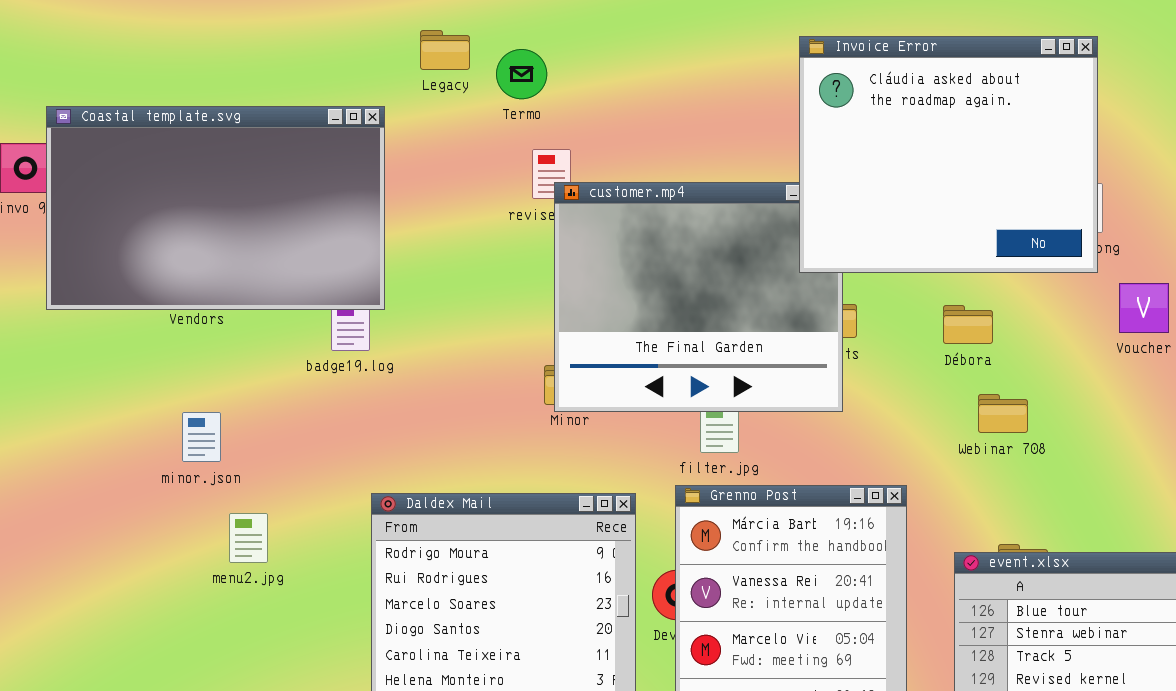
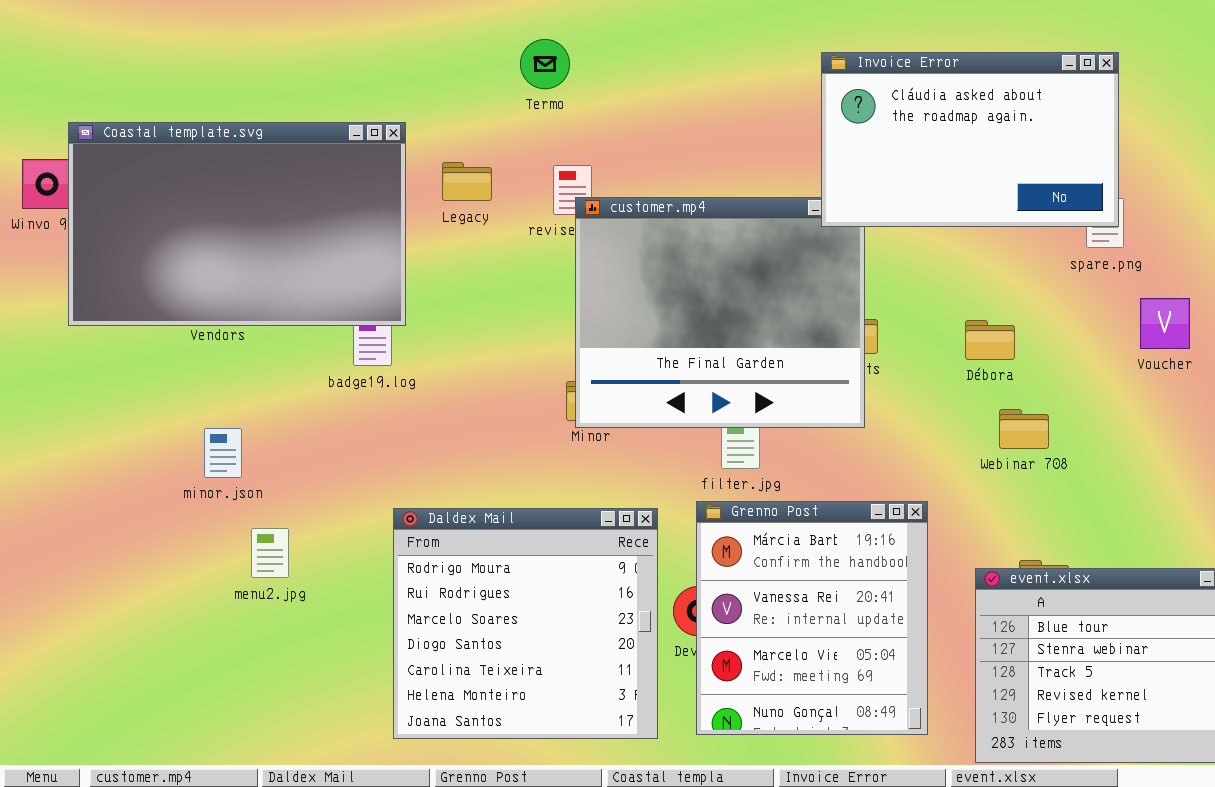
Legacy: [420,30,470,70] -> [442,162,492,201], moved
Invoice Error: [799,36,1098,273] -> [821,52,1119,227], resized
Termo: [496,49,547,99] -> [520,39,570,89], moved

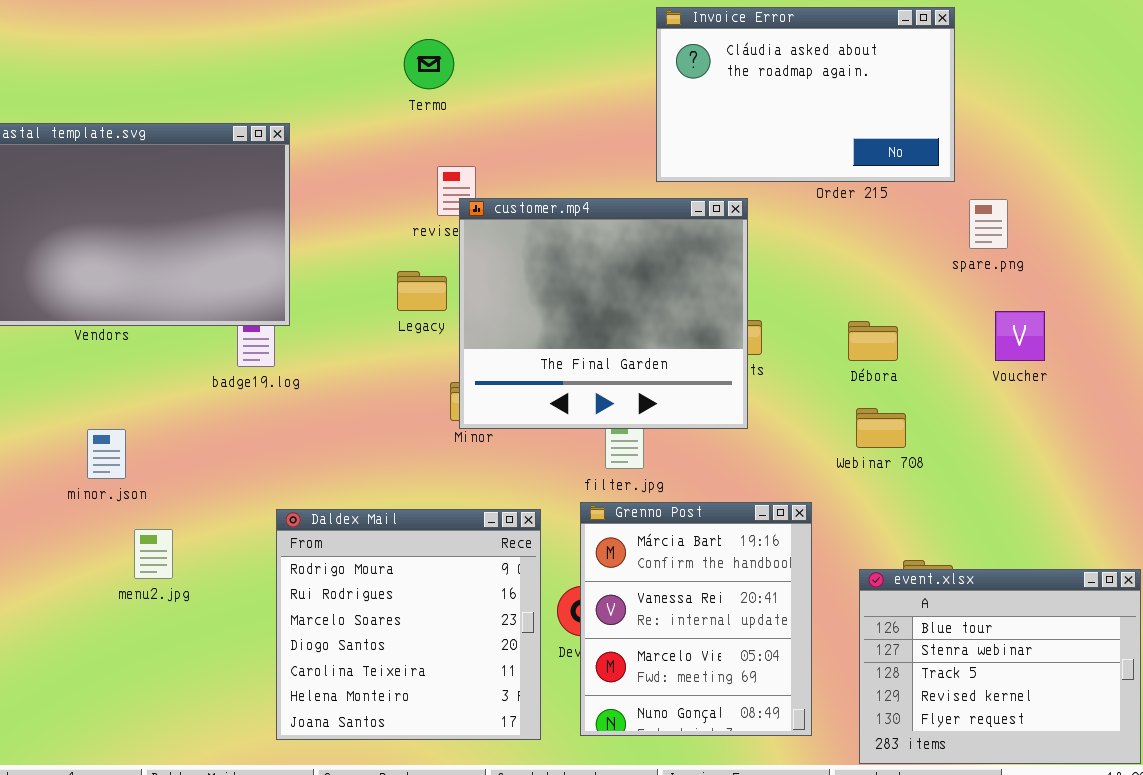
Invoice Error: [821,52,1119,227] -> [656,7,955,182], moved
Legacy: [442,162,492,201] -> [397,271,447,311], moved
Voucher: [1140,298,1190,349] -> [995,311,1045,361], moved
Webinar 708: [999,409,1049,449] -> [856,408,906,448], moved

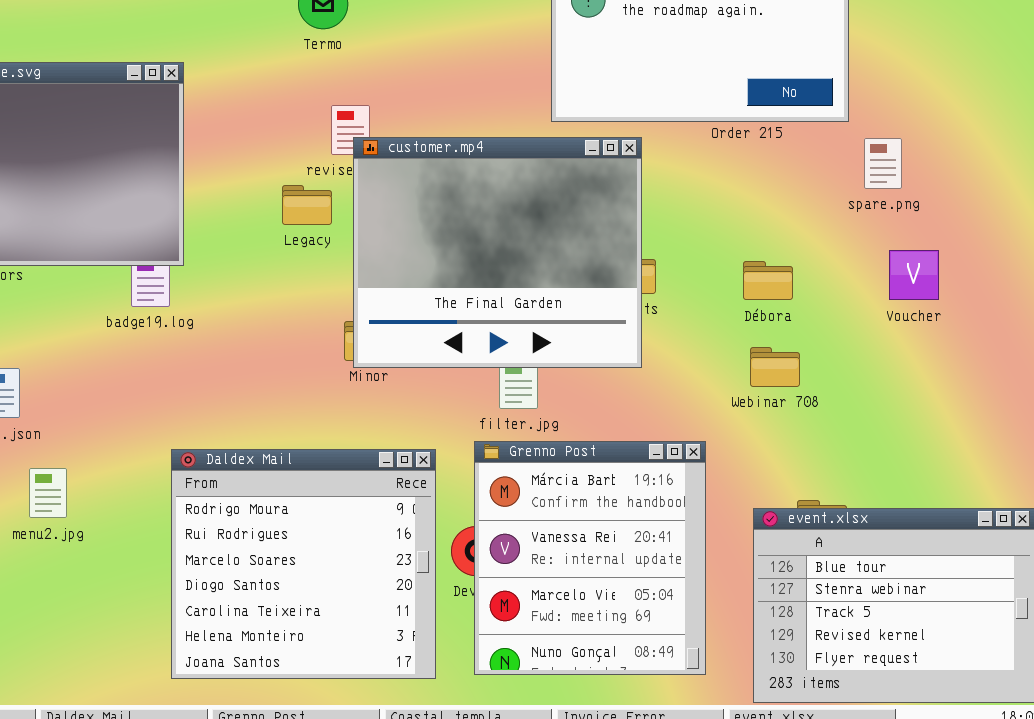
Legacy: [397,271,447,311] -> [282,185,332,225], moved

